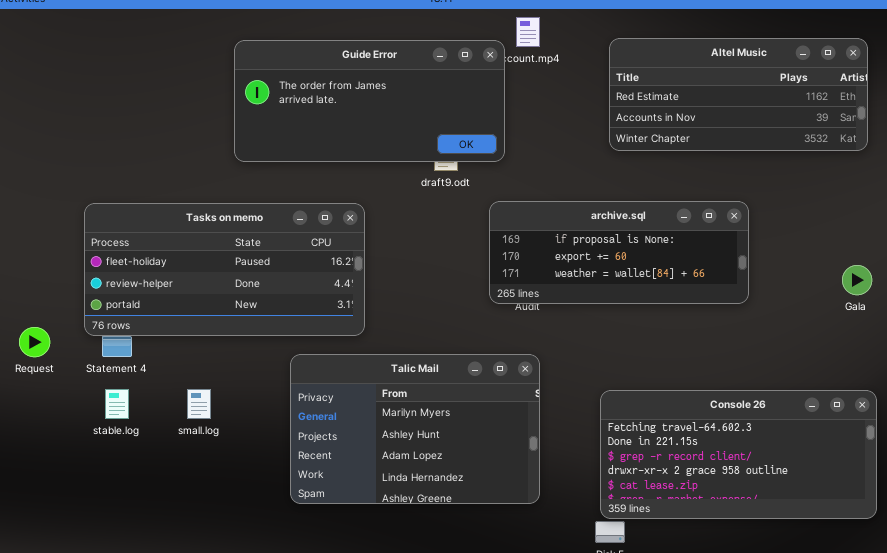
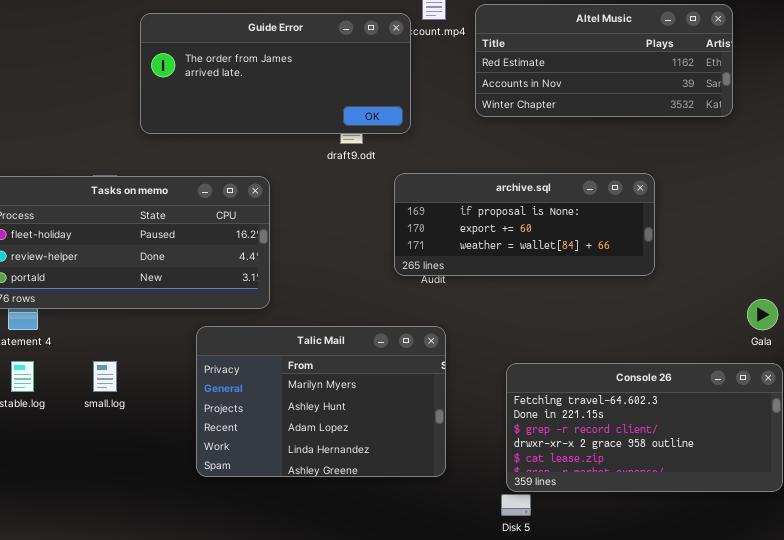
Altel Music: [609,38,868,151] -> [475,4,733,117], moved
Gala: [842,265,872,295] -> [747,299,778,330], moved

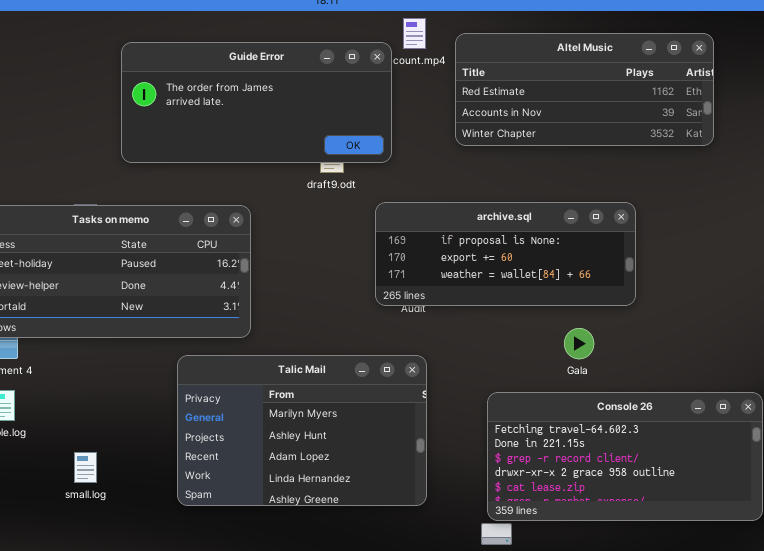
Gala: [747,299,778,330] -> [564,328,594,359], moved
small.log: [93,361,117,392] -> [74,452,97,483], moved

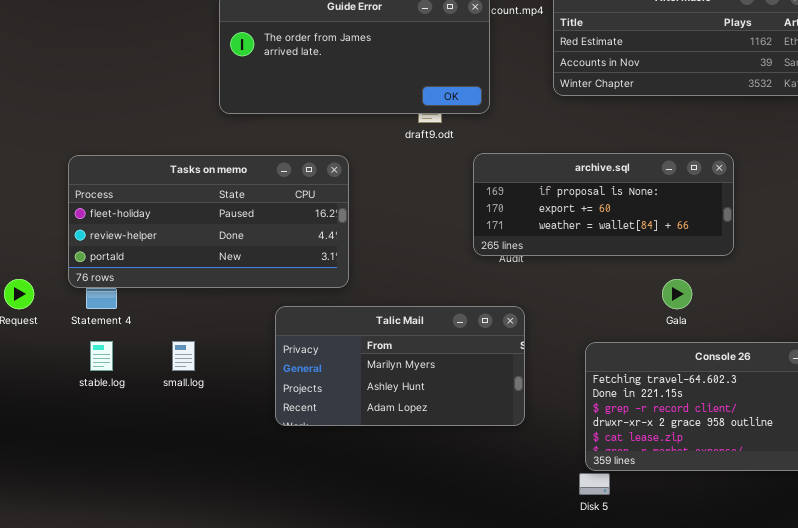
Talic Mail: [177,355,427,506] -> [275,306,525,426], resized
small.log: [74,452,97,483] -> [172,341,195,371], moved

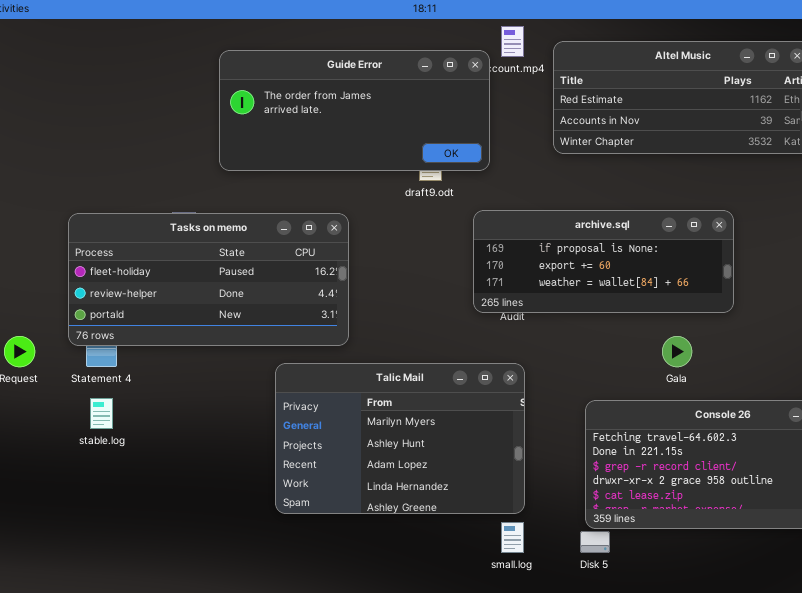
Talic Mail: [275,306,525,426] -> [275,363,525,514], resized
small.log: [172,341,195,371] -> [501,522,524,553], moved

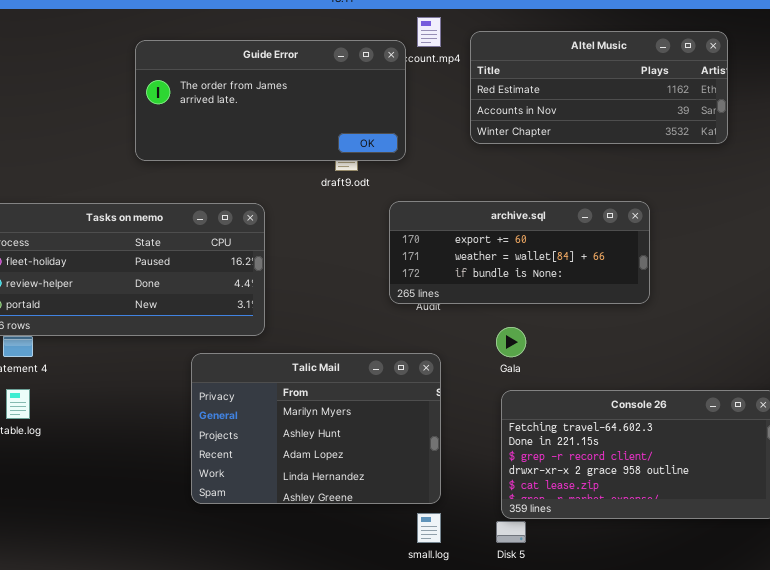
archive.sql: [473,210,734,313] -> [389,201,650,304], scrolled down 1 row
Gala: [662,336,692,367] -> [496,327,526,357], moved

